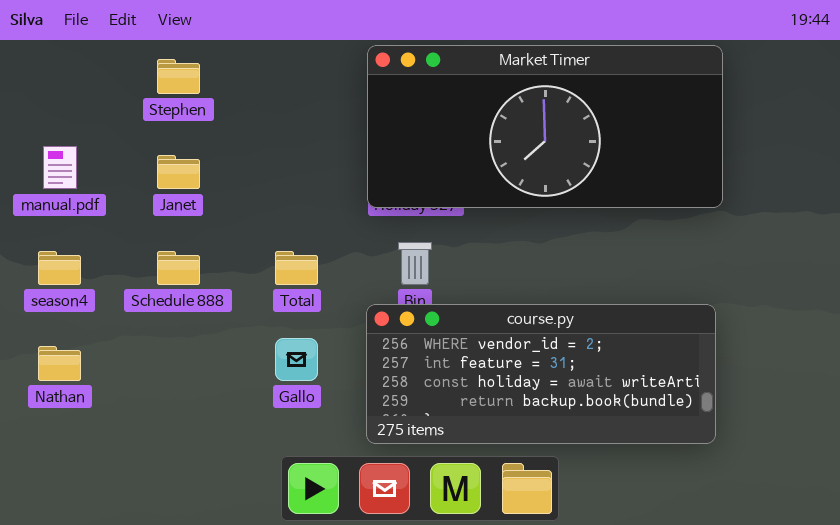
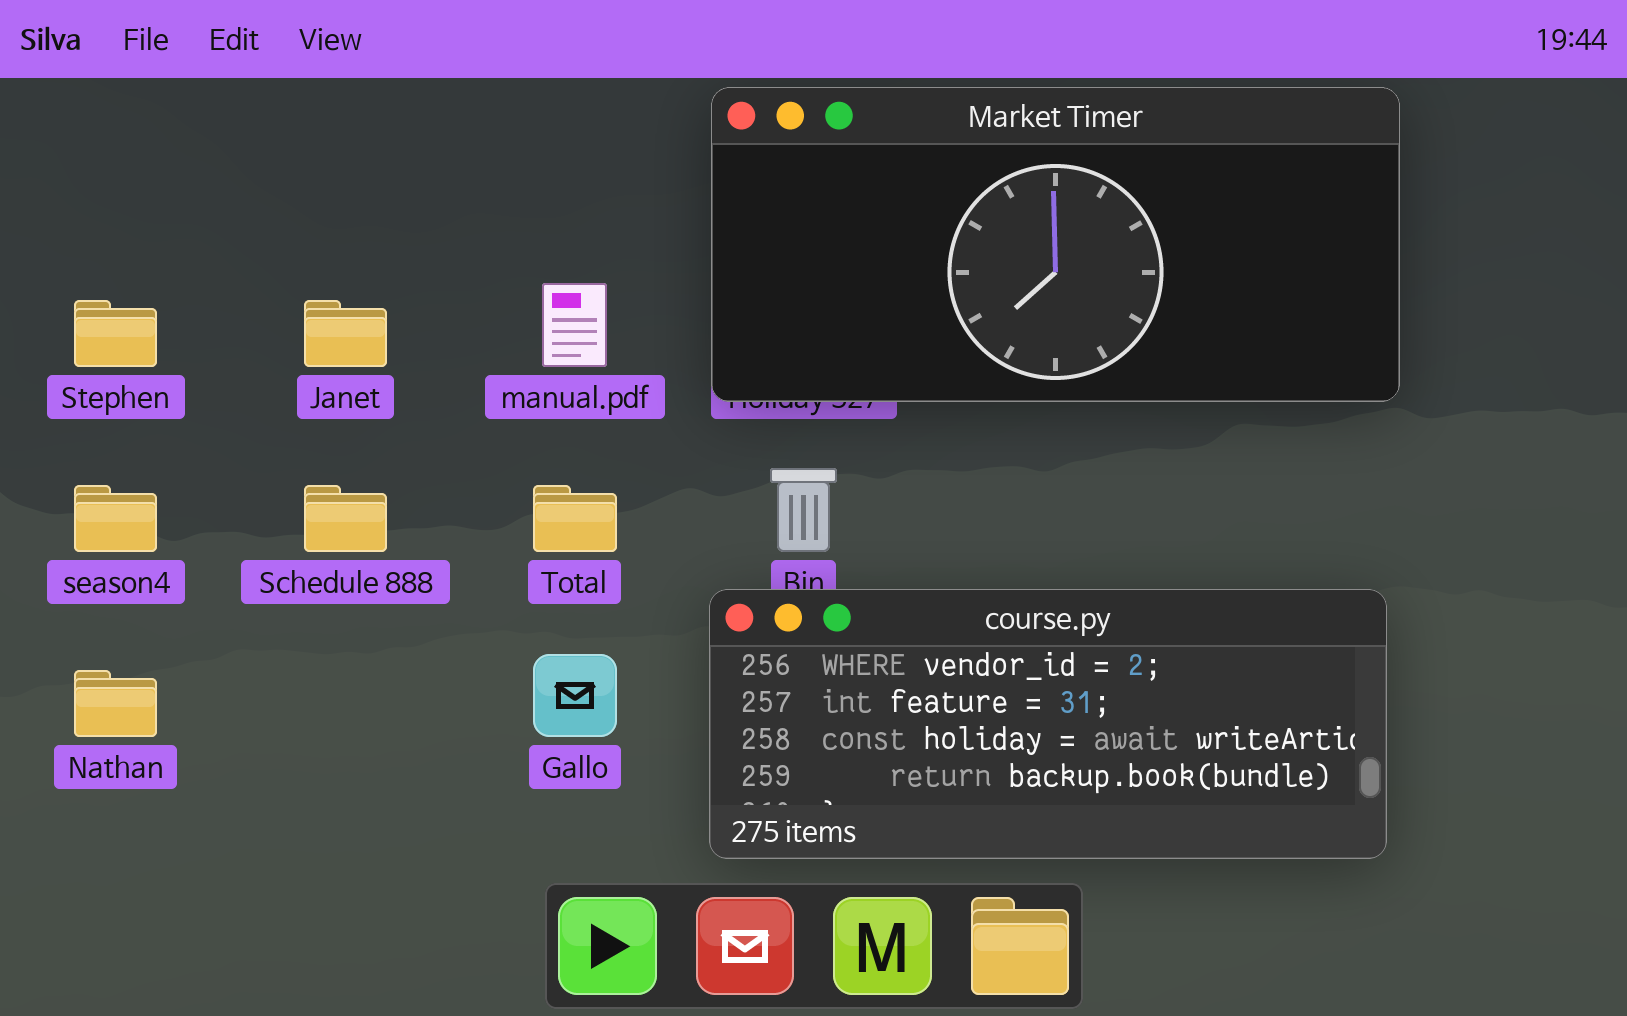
Stephen: [157,59,200,94] -> [74,300,157,367], moved
manual.pdf: [43,146,77,189] -> [542,283,607,367], moved

